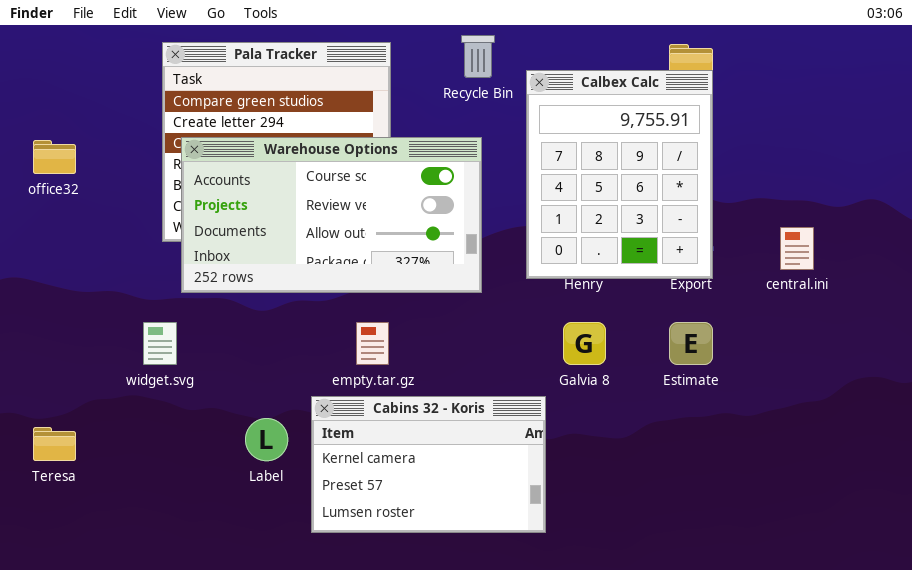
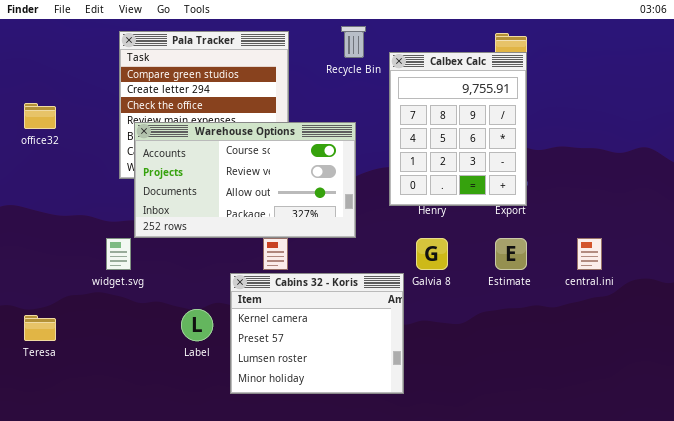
Warehouse Options: [181,137,482,293] -> [134,122,356,238], moved
central.ini: [780,227,814,270] -> [577,238,602,270], moved
Cabins 32 - Koris: [311,396,546,533] -> [230,273,404,394], resized

